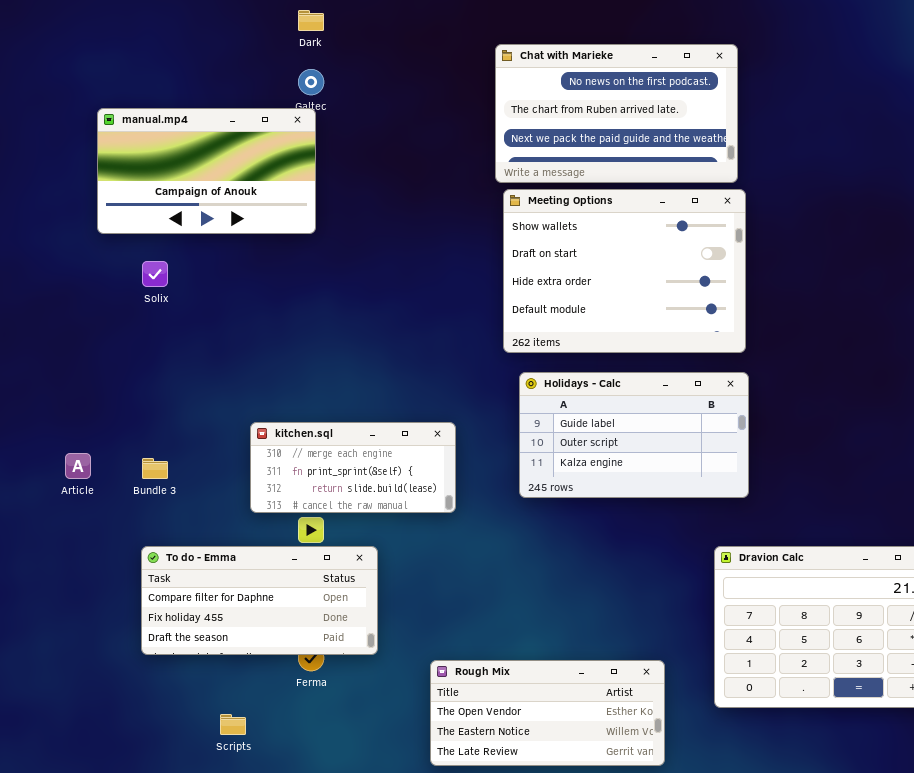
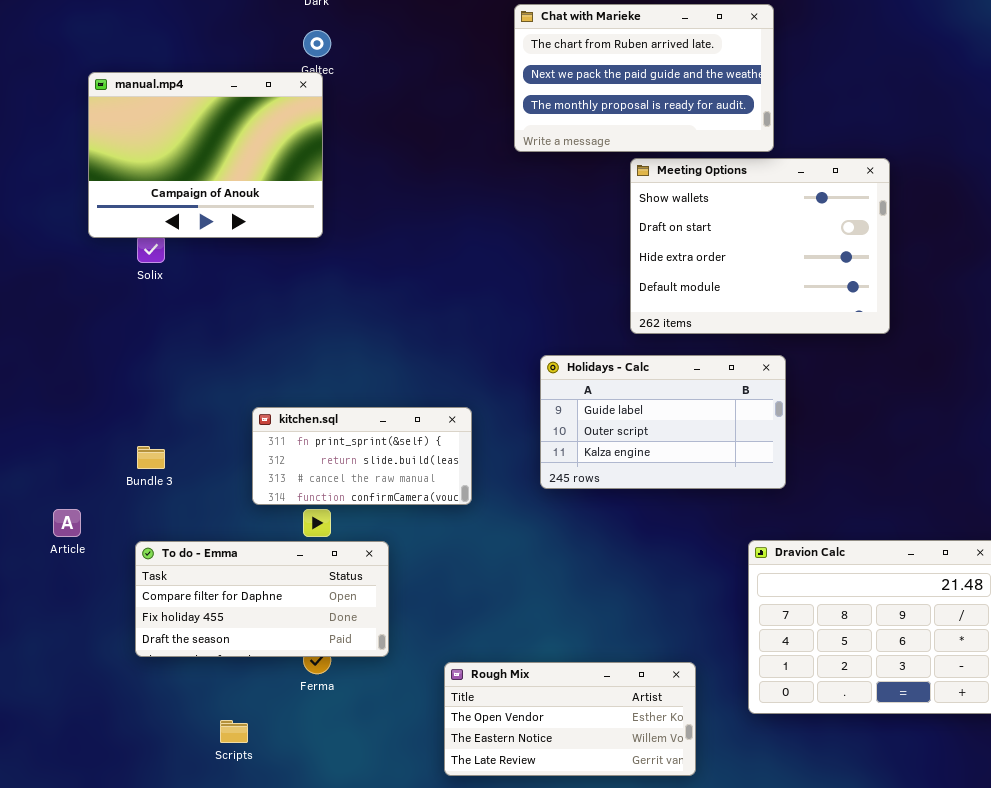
Chat with Marieke: [495,44,738,183] -> [514,4,774,152], scrolled down 1 row
manual.mp4: [97,108,316,234] -> [88,72,323,238], resized
Meeting Options: [503,189,746,353] -> [630,158,890,334], moved
kitchen.sql: [250,422,456,513] -> [252,407,472,505], scrolled down 1 row
Article: [65,453,91,479] -> [53,509,81,537], moved

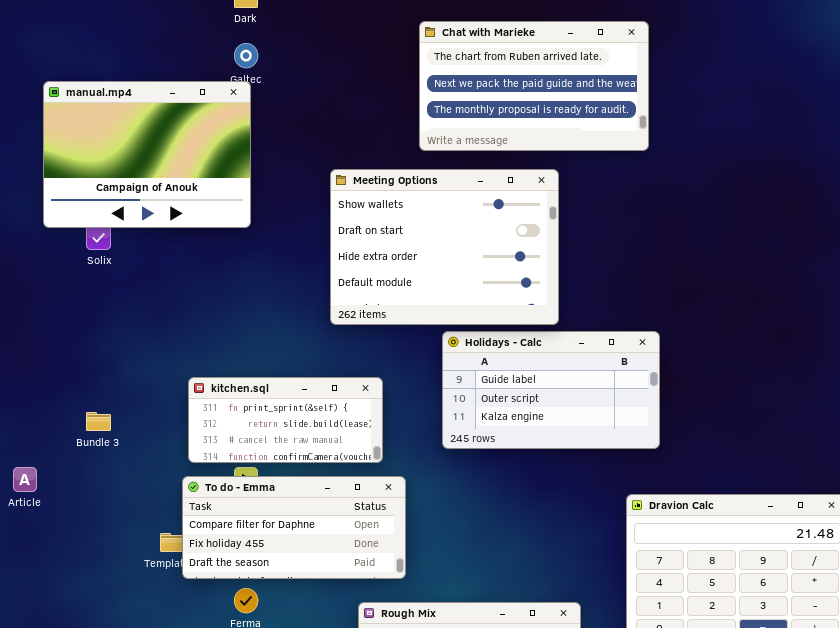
Meeting Options: [630,158,890,334] -> [330,169,559,325], moved
To do - Emma: [135,541,389,657] -> [182,476,406,579], moved

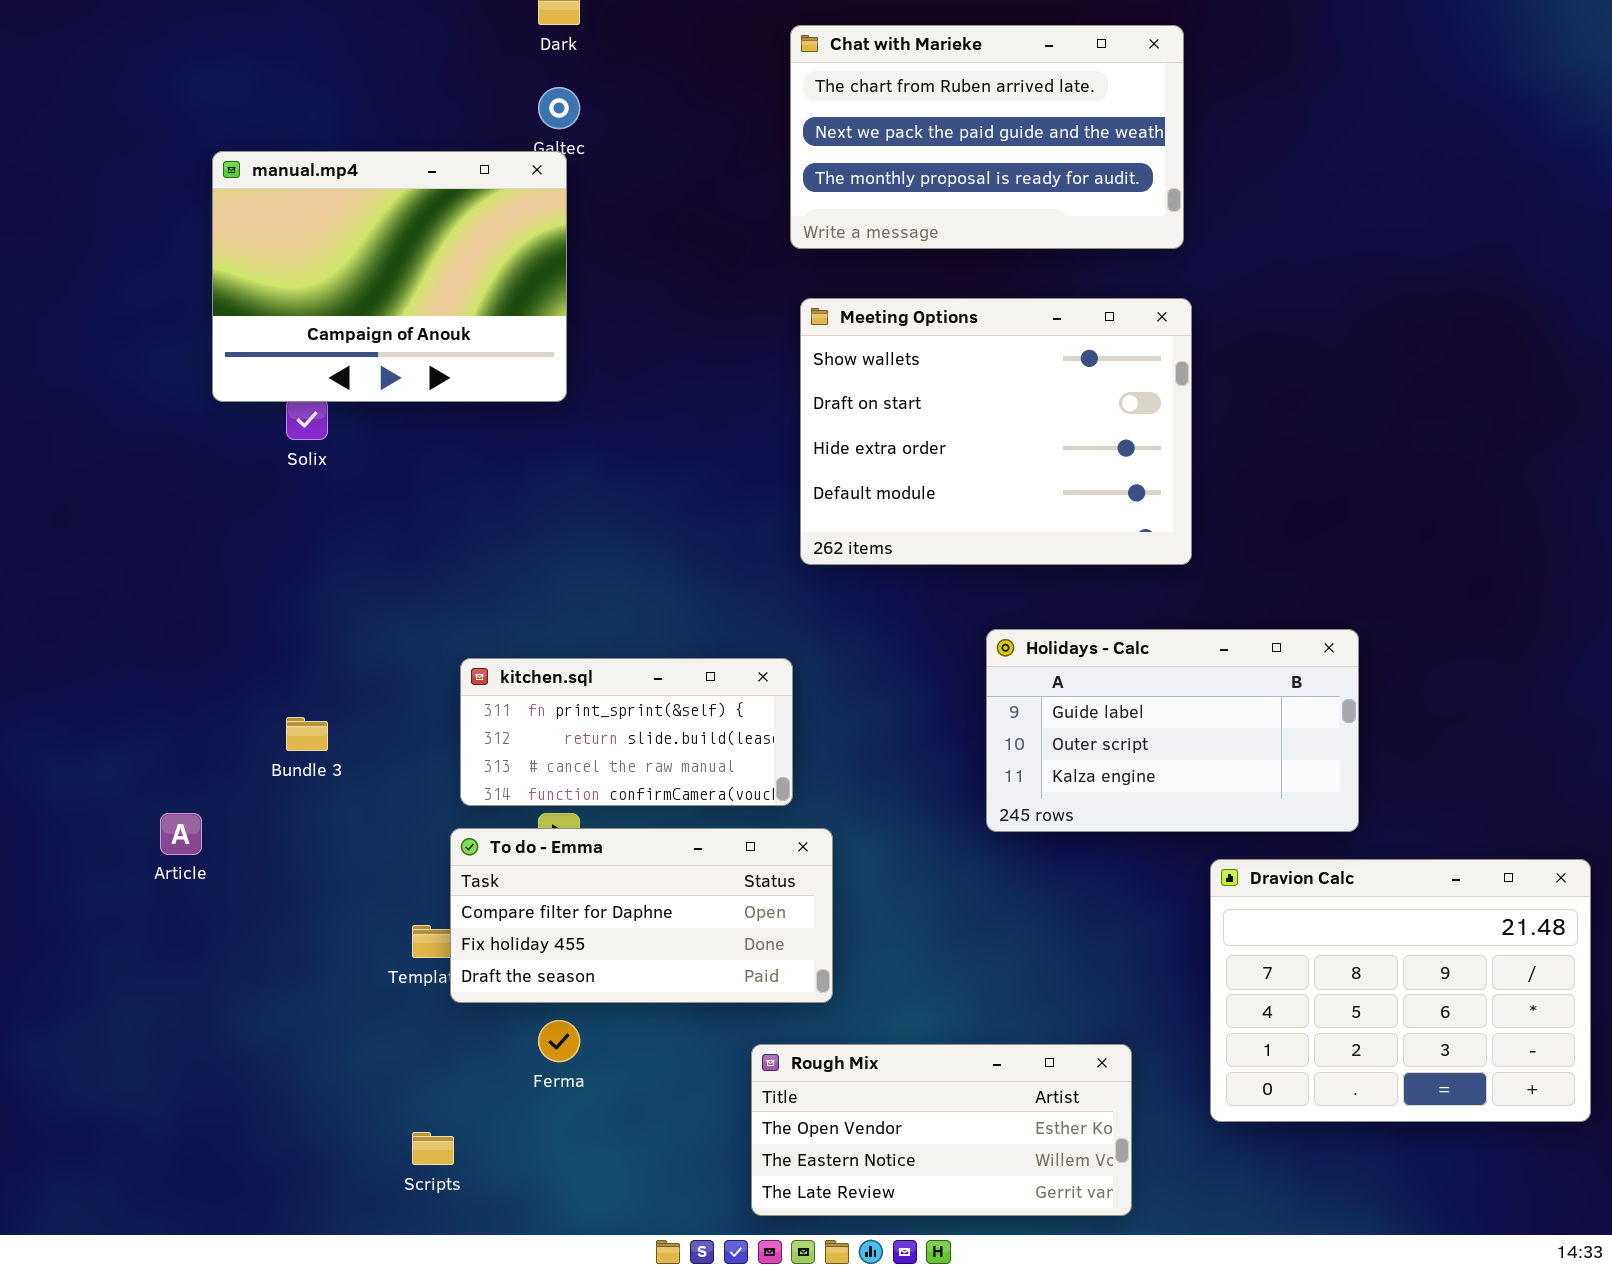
Chat with Marieke: [419,21,649,151] -> [790,25,1184,249], moved
Meeting Options: [330,169,559,325] -> [800,298,1192,565], moved
Holidays - Calc: [442,331,660,449] -> [986,629,1359,832], moved

